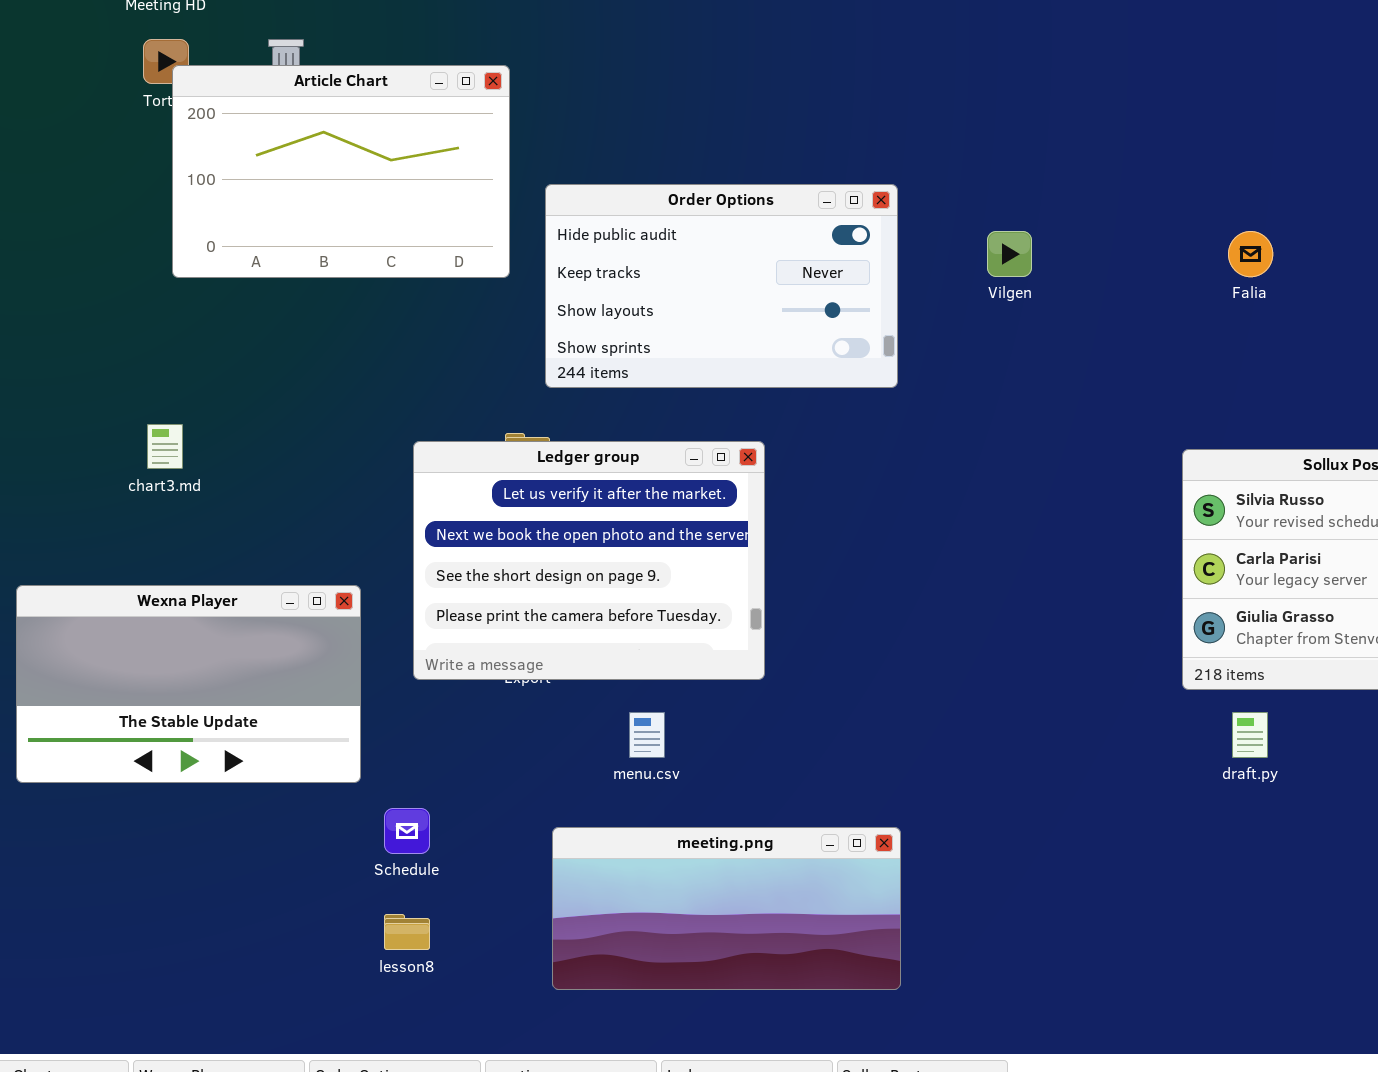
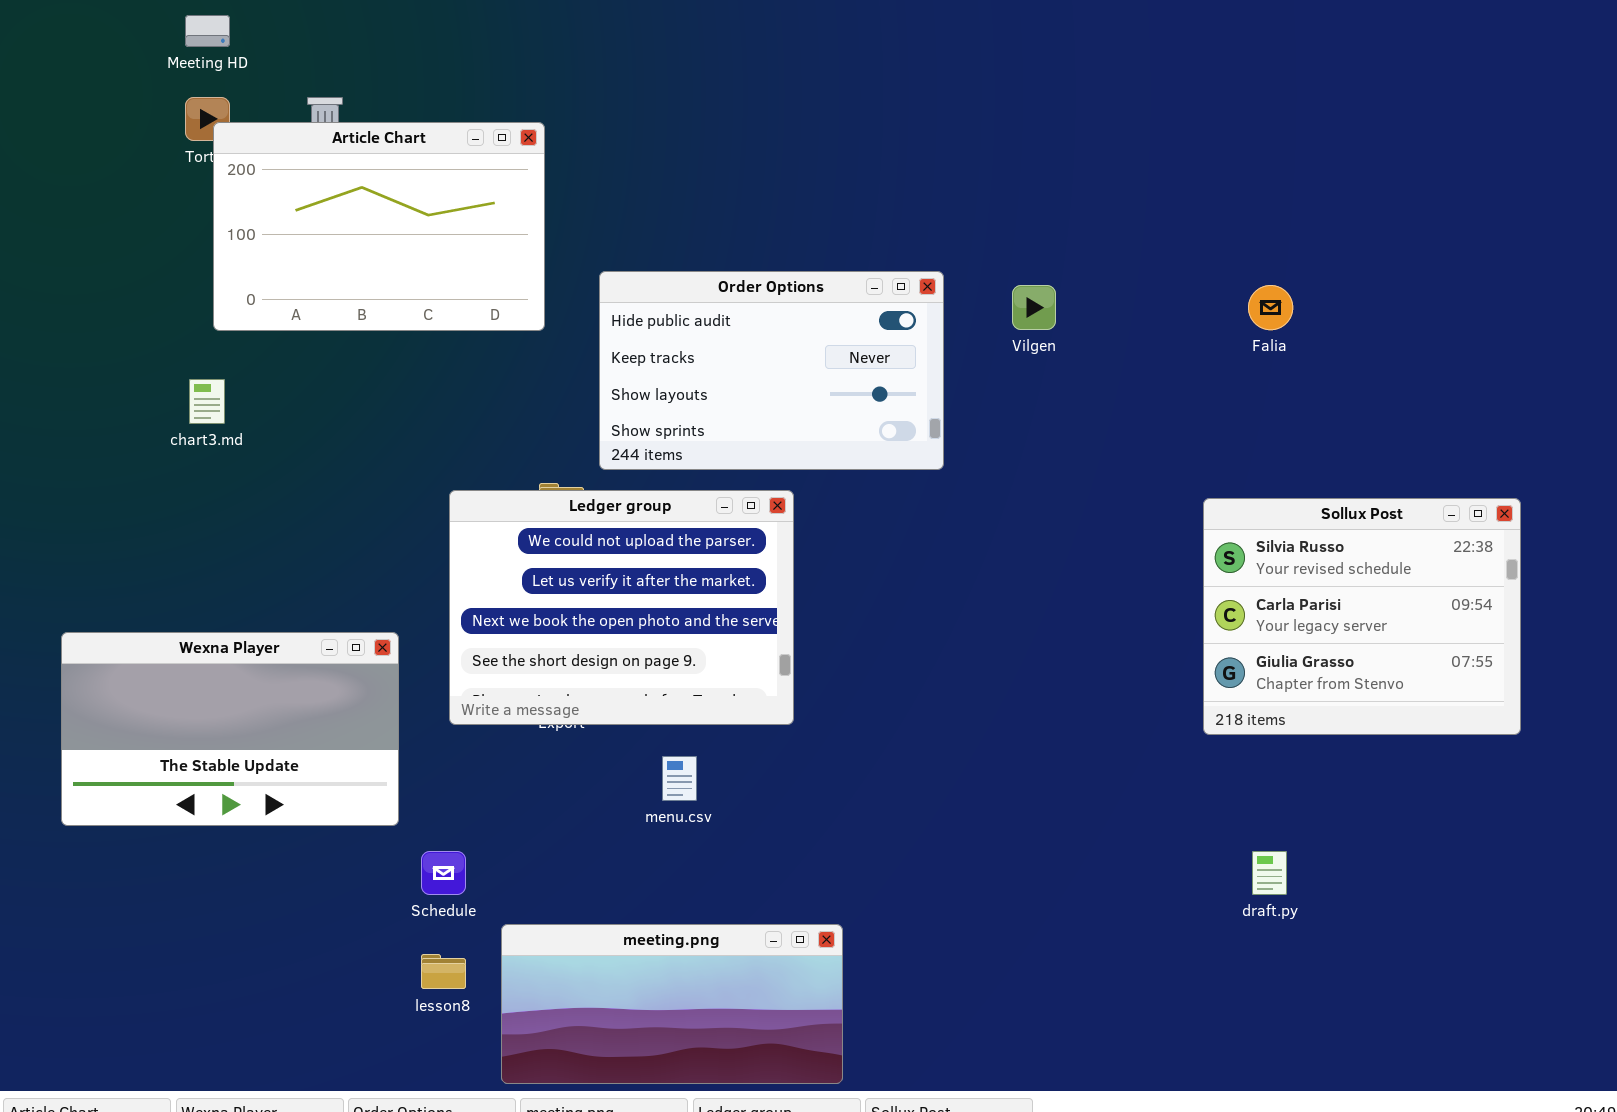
Order Options: [545,184,898,388] -> [599,271,944,470], moved
chart3.md: [147,424,183,469] -> [189,379,225,424], moved
Ledger group: [413,441,765,680] -> [449,490,794,725], scrolled up 1 row
draft.py: [1232,712,1268,758] -> [1252,851,1287,895], moved
meeting.png: [552,827,901,990] -> [501,924,843,1084], moved

